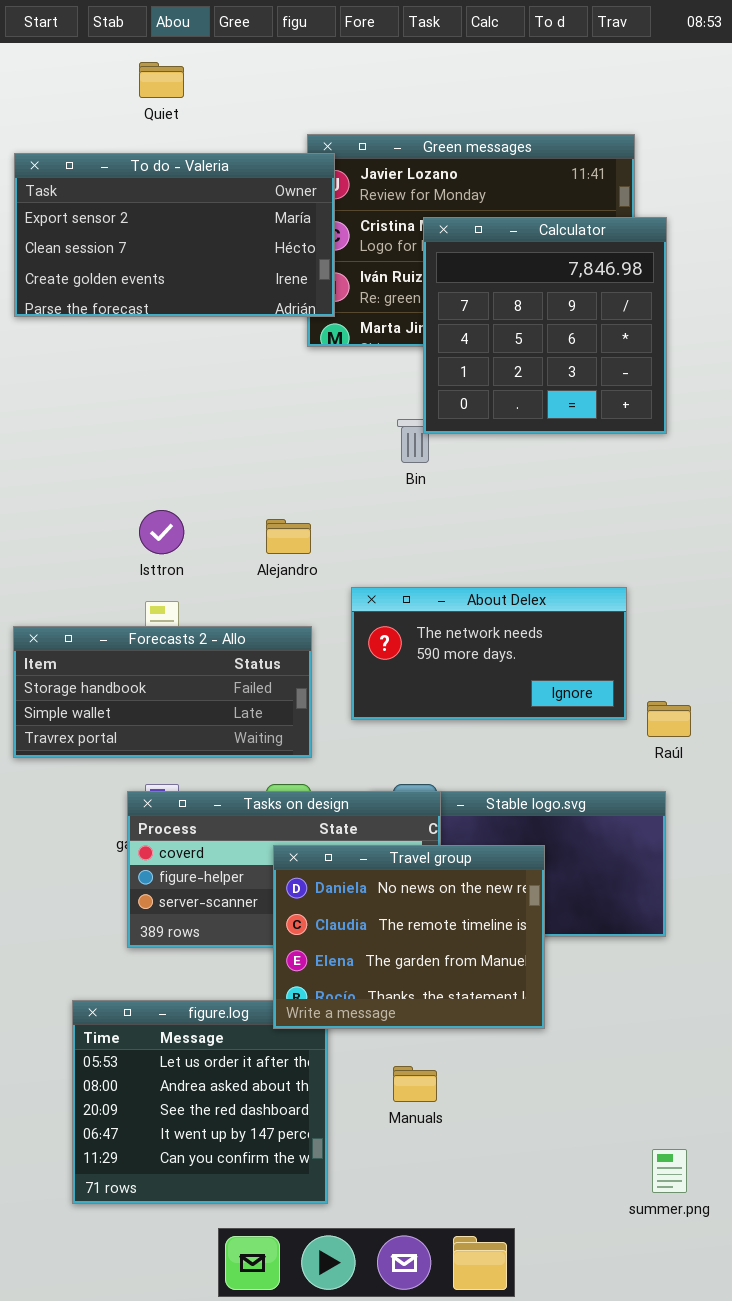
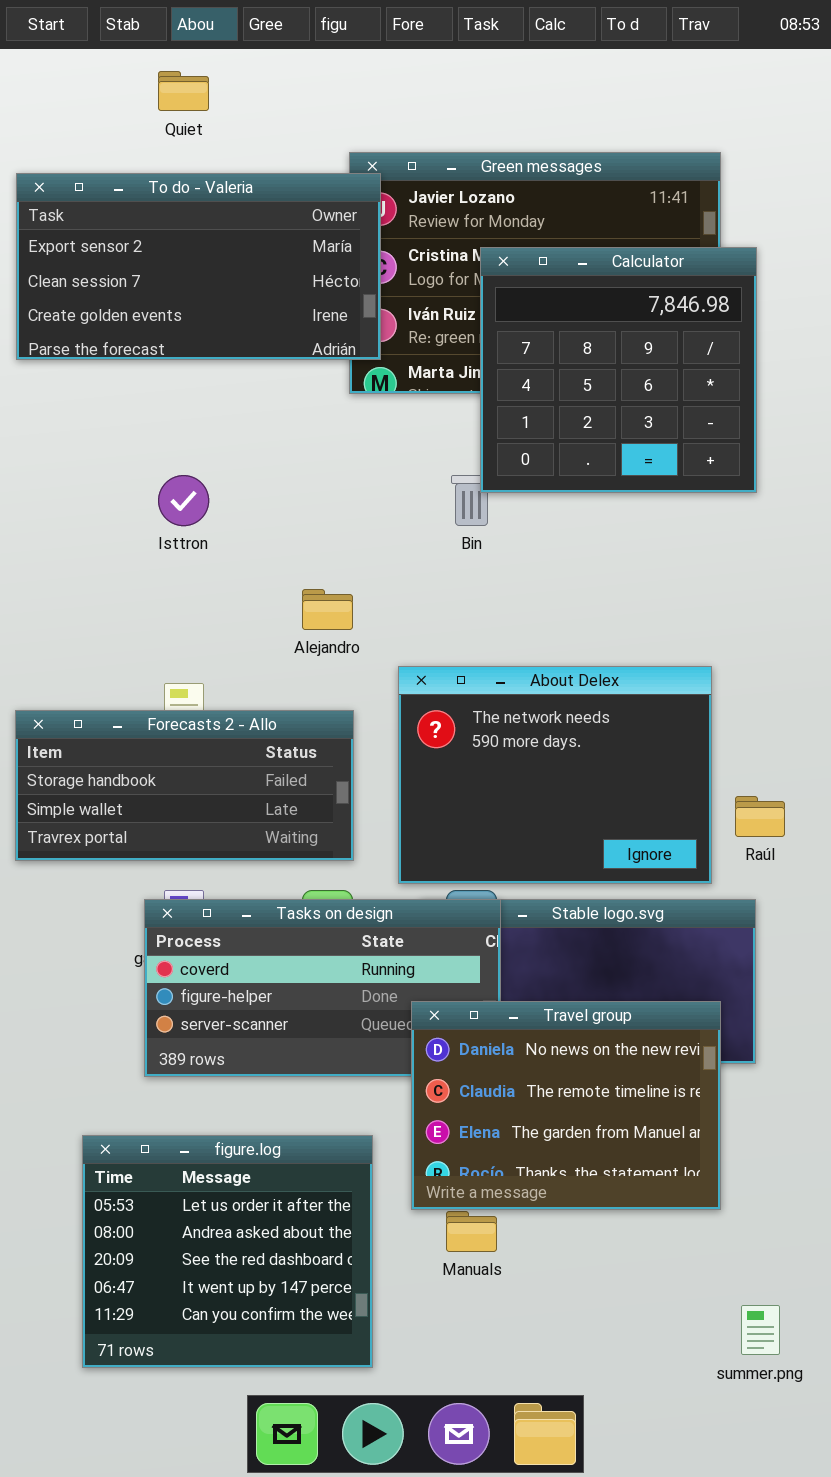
Isttron: [139,510,184,554] -> [158,475,209,526], moved
About Delex: [351,587,627,720] -> [398,666,712,884], resized
Travel group: [273,845,545,1029] -> [411,1001,721,1210], moved

